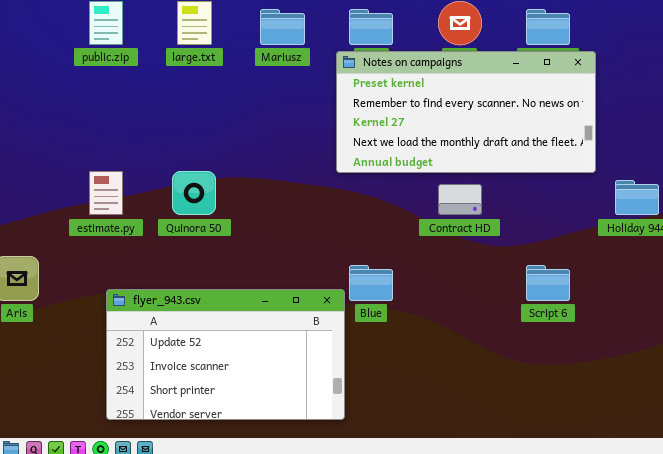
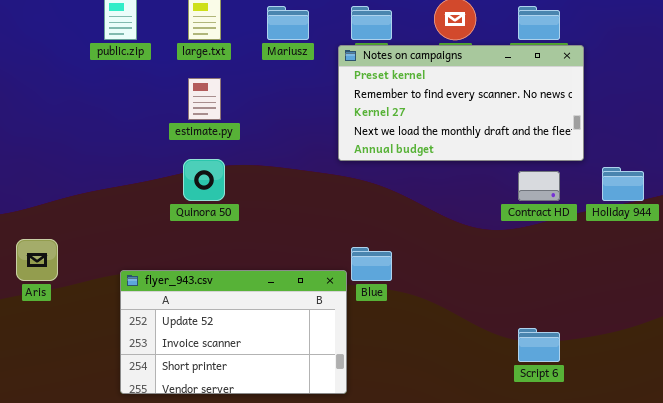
estimate.py: [89,171,123,215] -> [188,78,221,120], moved
Contract HD: [438,184,482,215] -> [518,171,560,201], moved
Script 6: [526,265,570,301] -> [518,328,560,362], moved

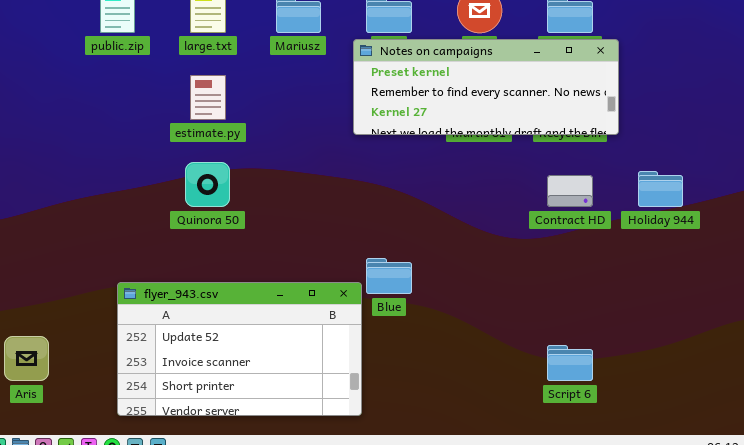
Notes on campaigns: [338,45,584,161] -> [353,39,619,135], resized
Aris: [16,239,58,281] -> [4,336,49,381], moved

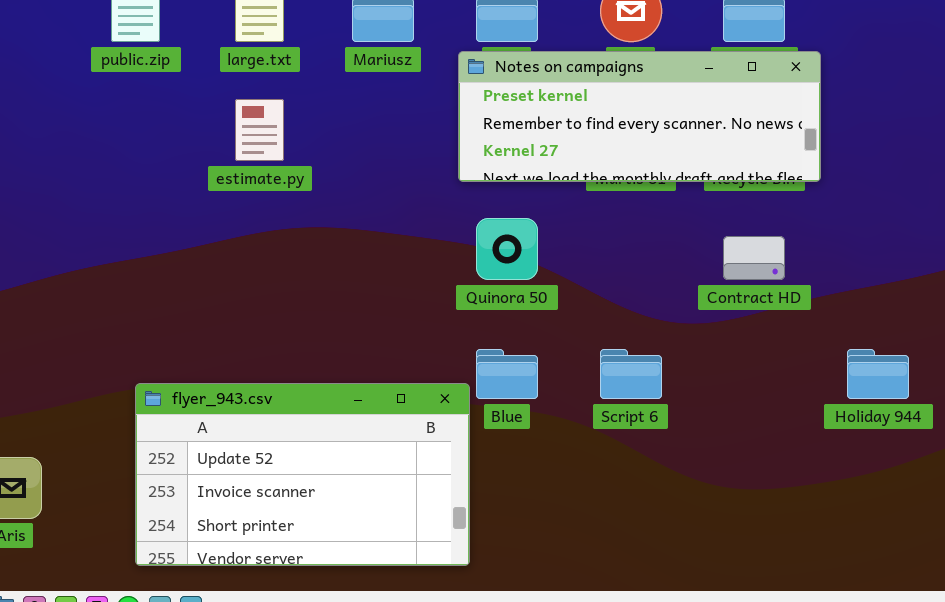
Quinora 50: [185,162,230,207] -> [476,218,538,280], moved
Holiday 944: [638,171,683,207] -> [847,349,909,399], moved
Script 6: [547,345,593,381] -> [600,349,662,399], moved

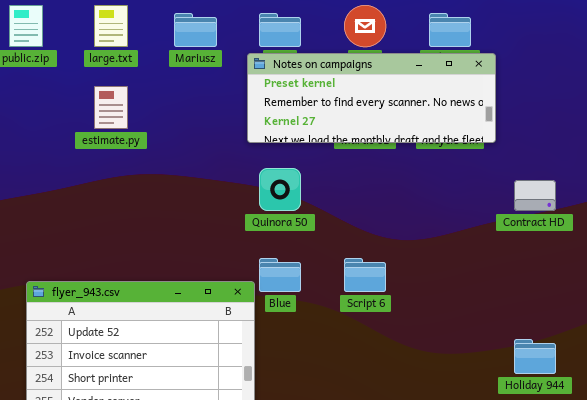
Contract HD: [723,236,785,280] -> [514,180,556,211], moved
Holiday 944: [847,349,909,399] -> [514,339,556,374], moved

